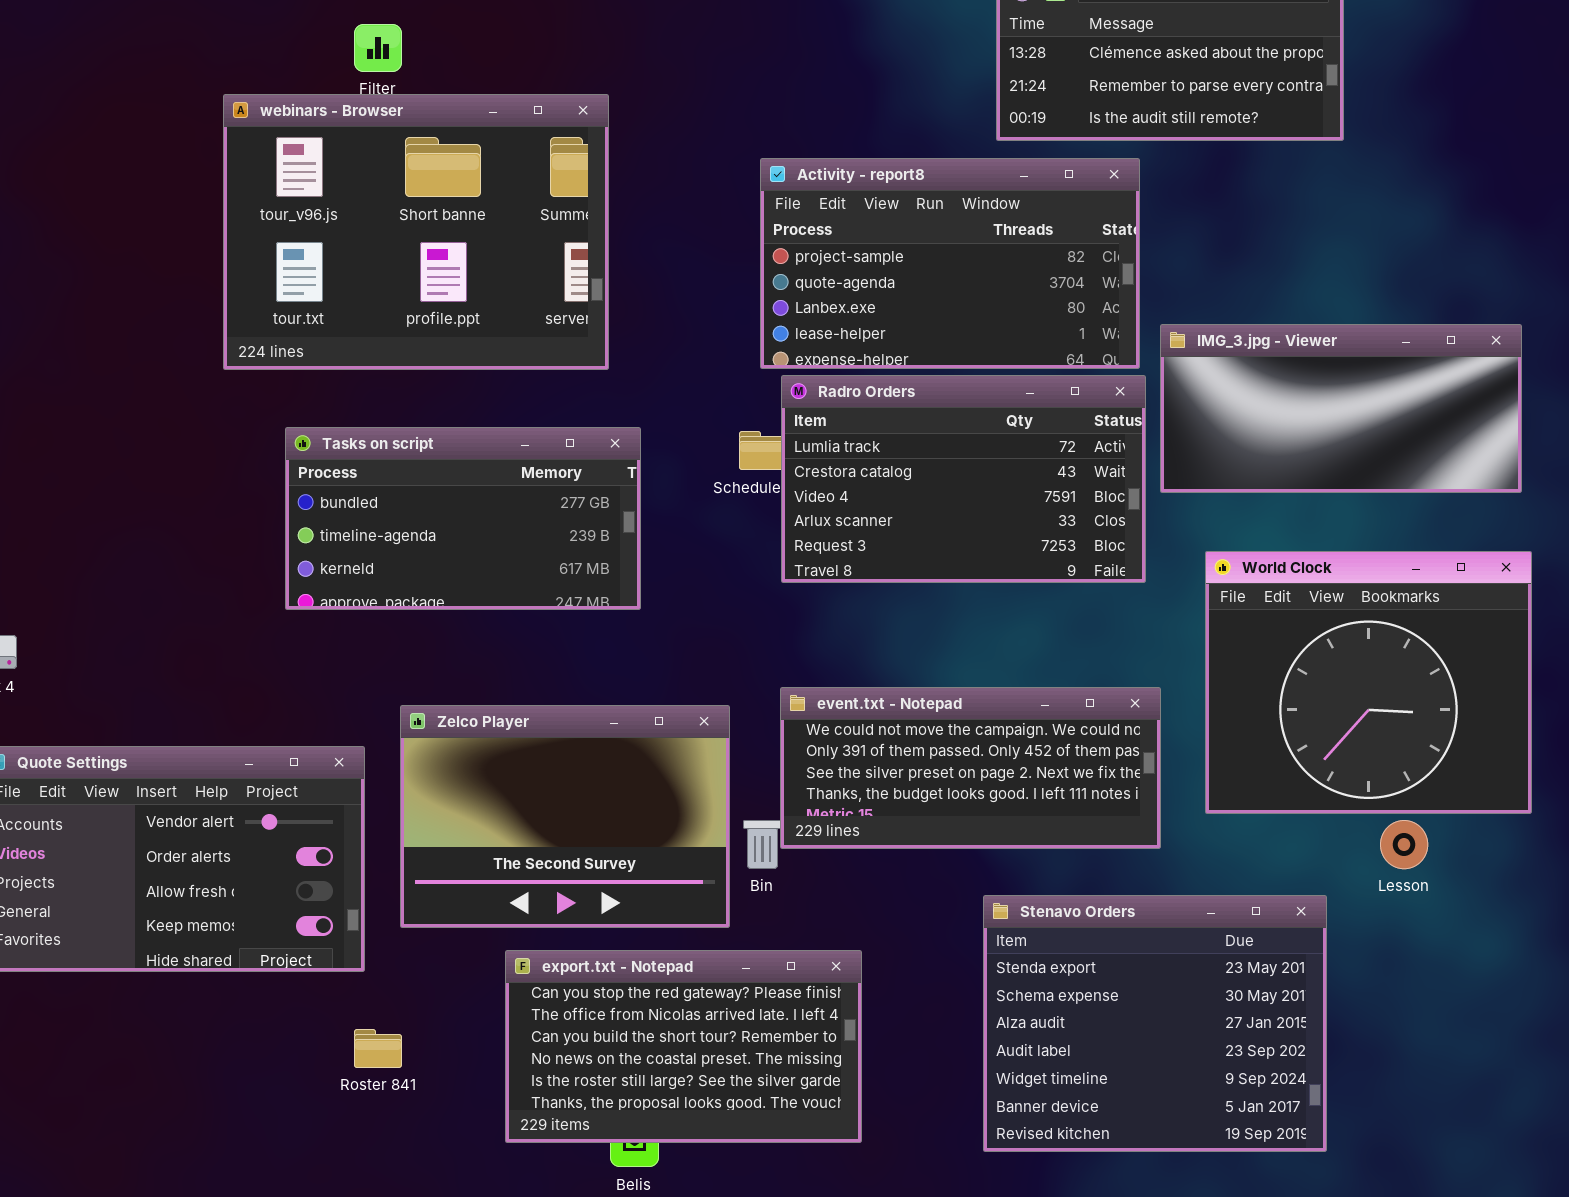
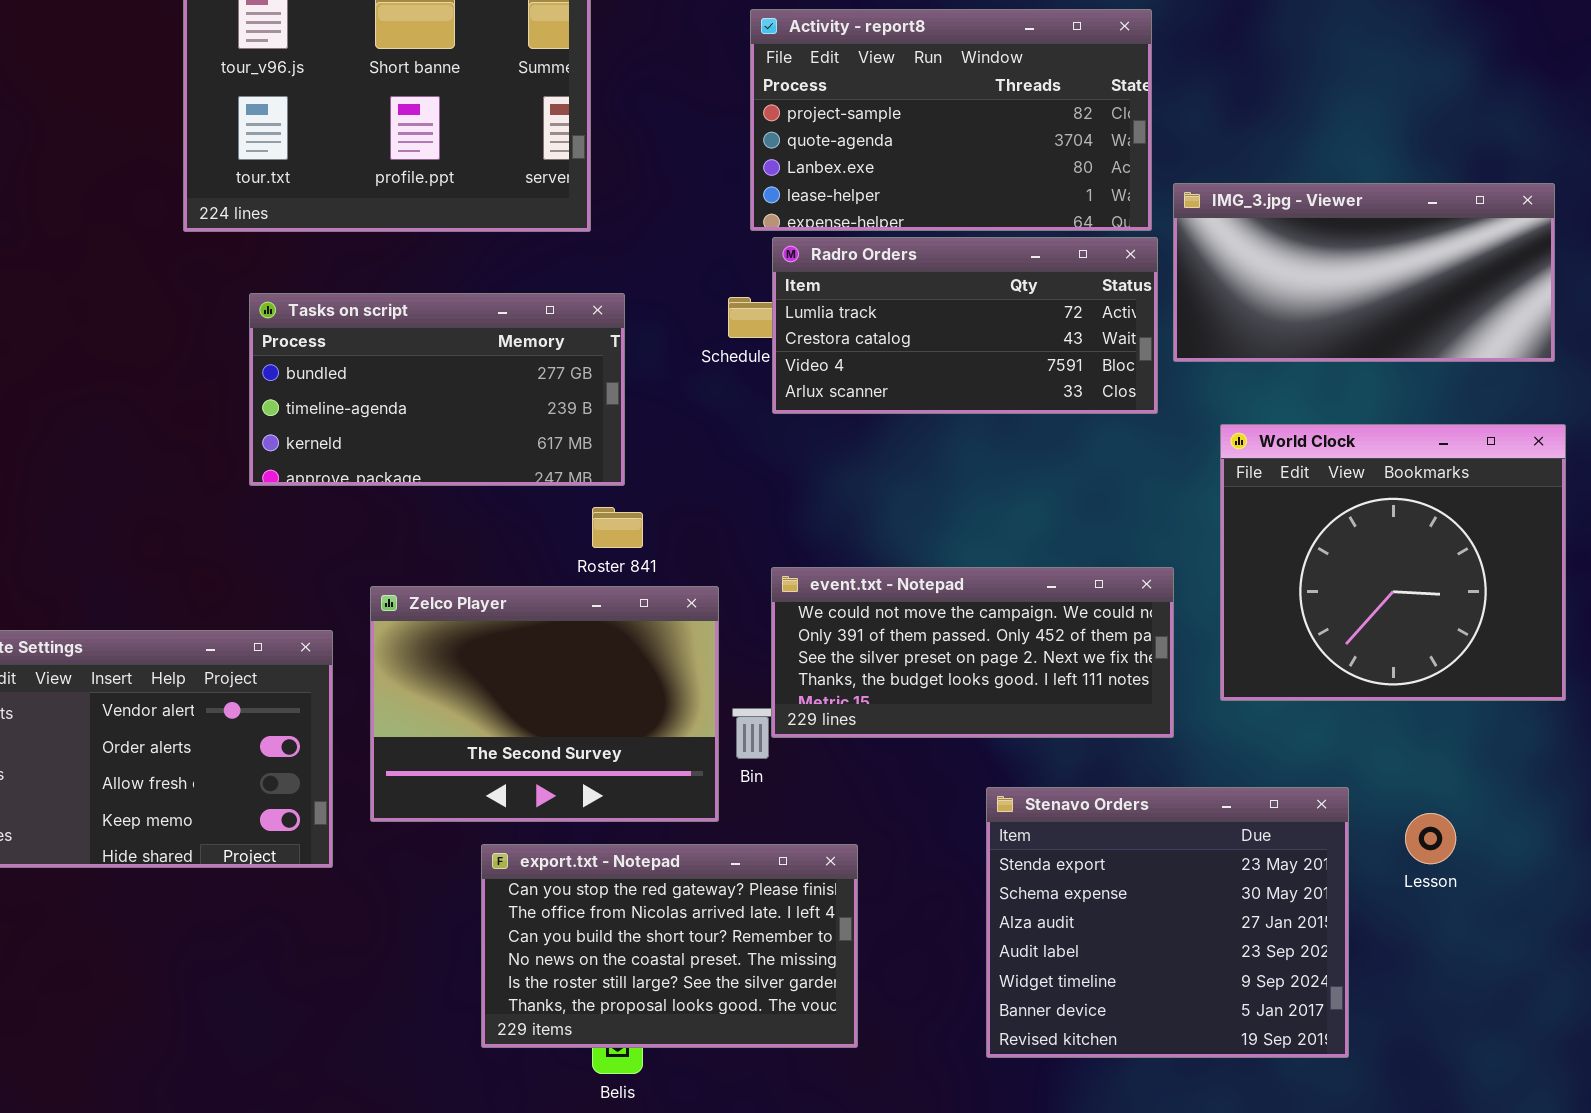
Radro Orders: [781,375,1146,583] -> [772,237,1158,414], resized
Lesson: [1380,820,1428,869] -> [1405,813,1456,864], moved
Roster 841: [354,1029,402,1068] -> [592,507,643,548], moved

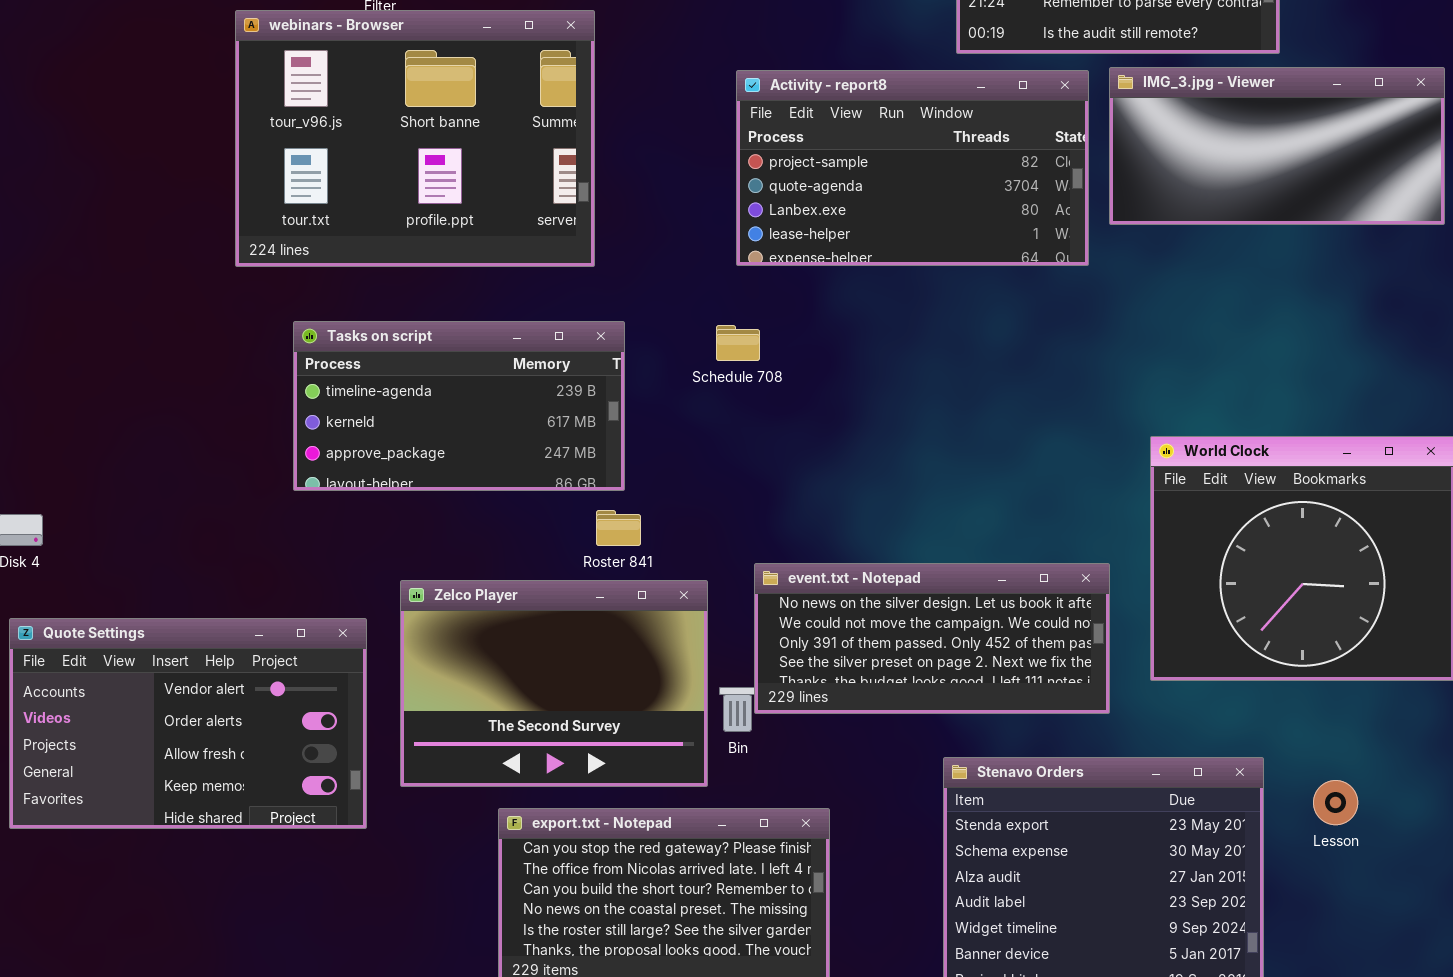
IMG_3.jpg - Viewer: [1173,183,1555,362] -> [1109,67,1445,225], moved
Radro Orders: [772,237,1158,414] -> none, closed
Tasks on script: [249,293,625,486] -> [293,321,625,491], scrolled down 1 row
event.txt - Notepad: [771,567,1174,738] -> [754,563,1110,714], scrolled up 1 row

